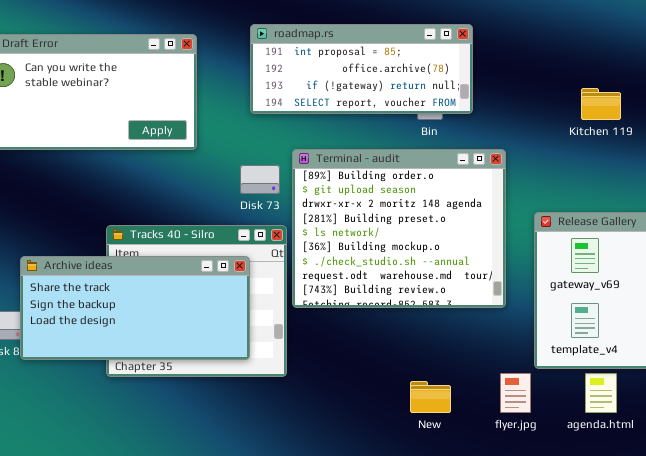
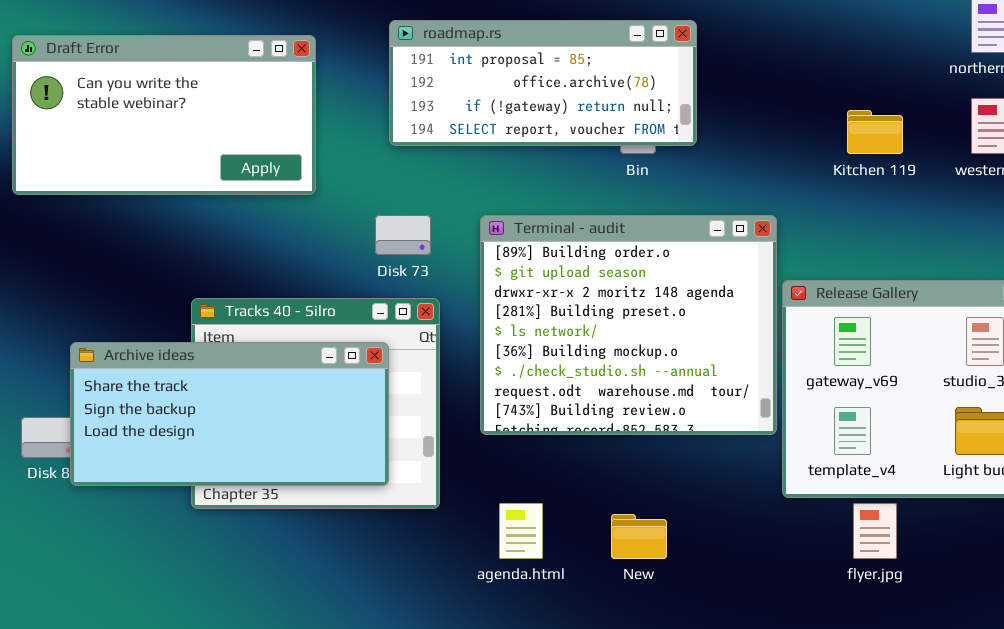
Terminal - audit: [292,149,506,308] -> [480,215,777,435], moved
flyer.jpg: [500,373,531,413] -> [853,503,897,559], moved
agenda.html: [585,373,617,413] -> [499,503,543,559], moved

